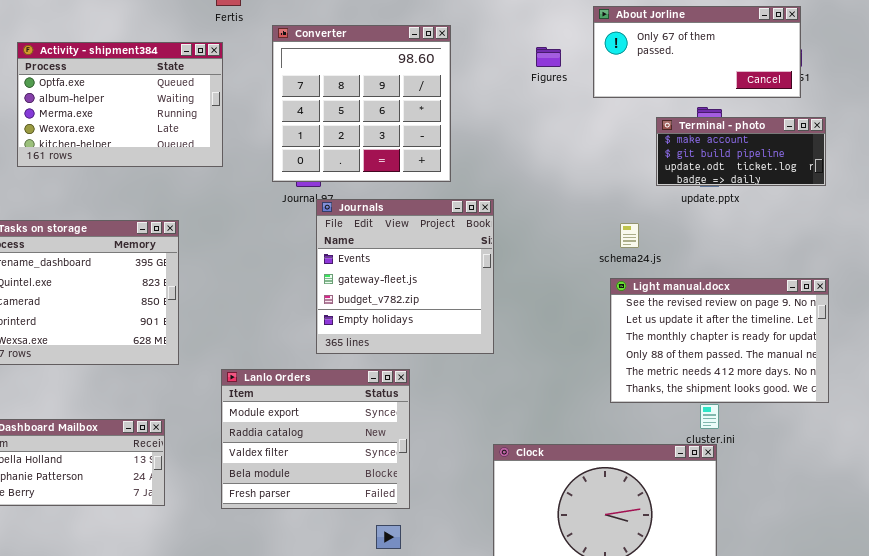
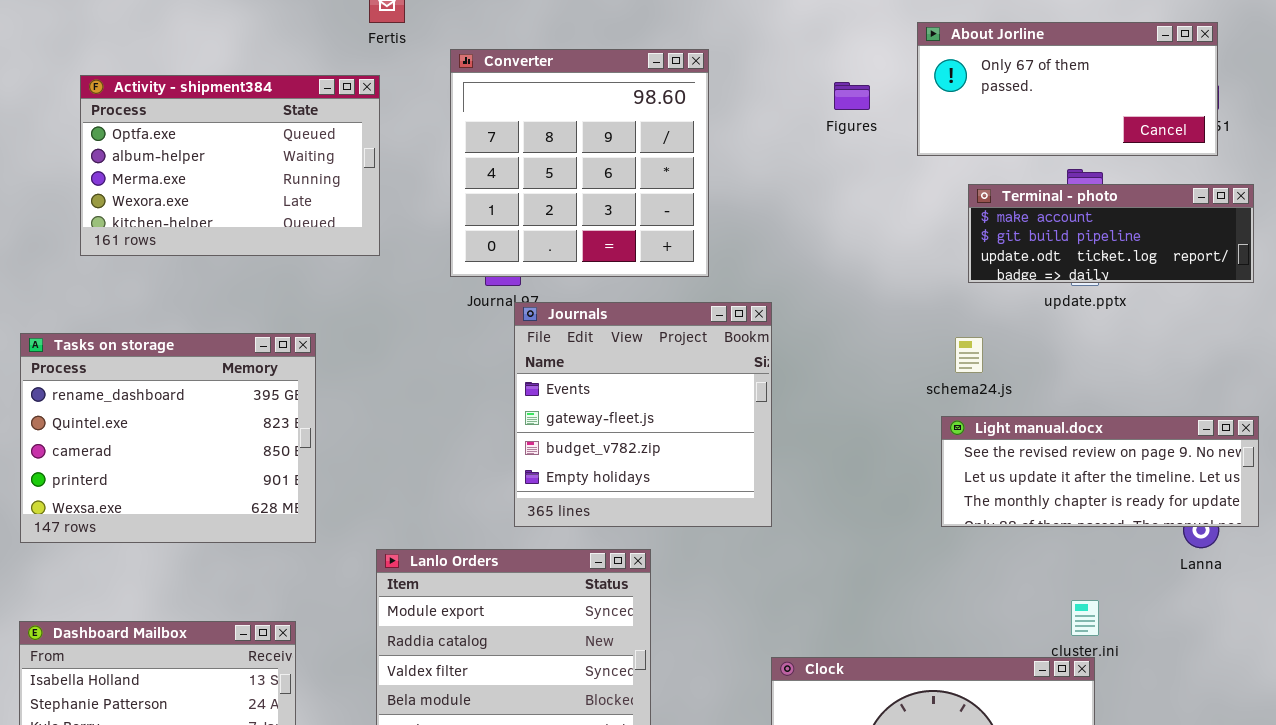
Terminal - photo: [656,117,826,186] -> [968,184,1254,283], resized
Light manual.docx: [610,278,829,403] -> [941,416,1259,527], resized

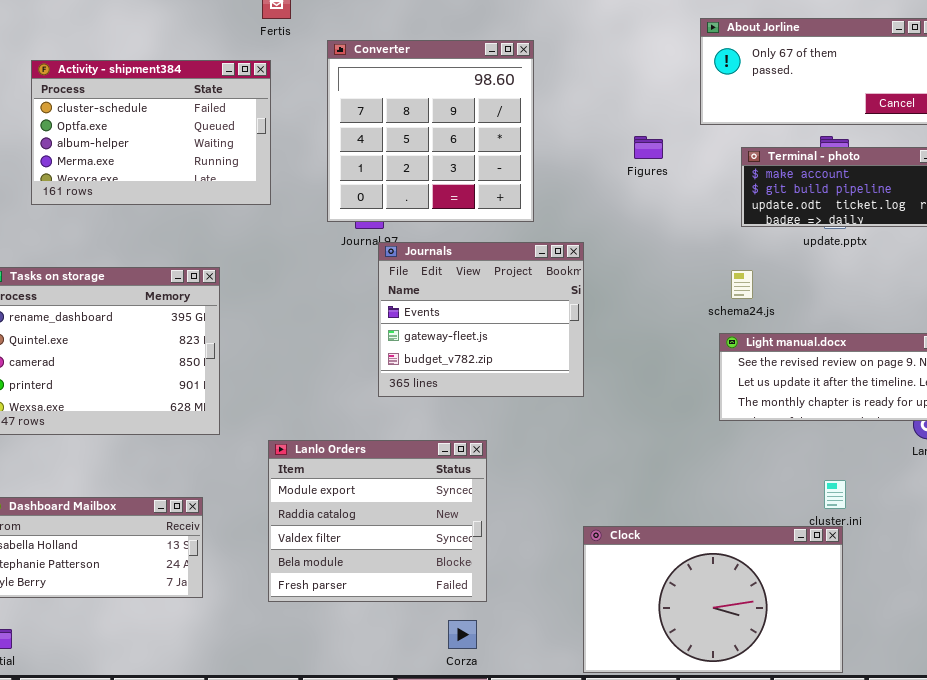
Activity - shipment384: [80,75,380,256] -> [31,60,271,205], scrolled up 1 row
Figures: [834,82,870,110] -> [634,136,663,159], moved
Journals: [514,302,772,527] -> [378,242,584,397], resized

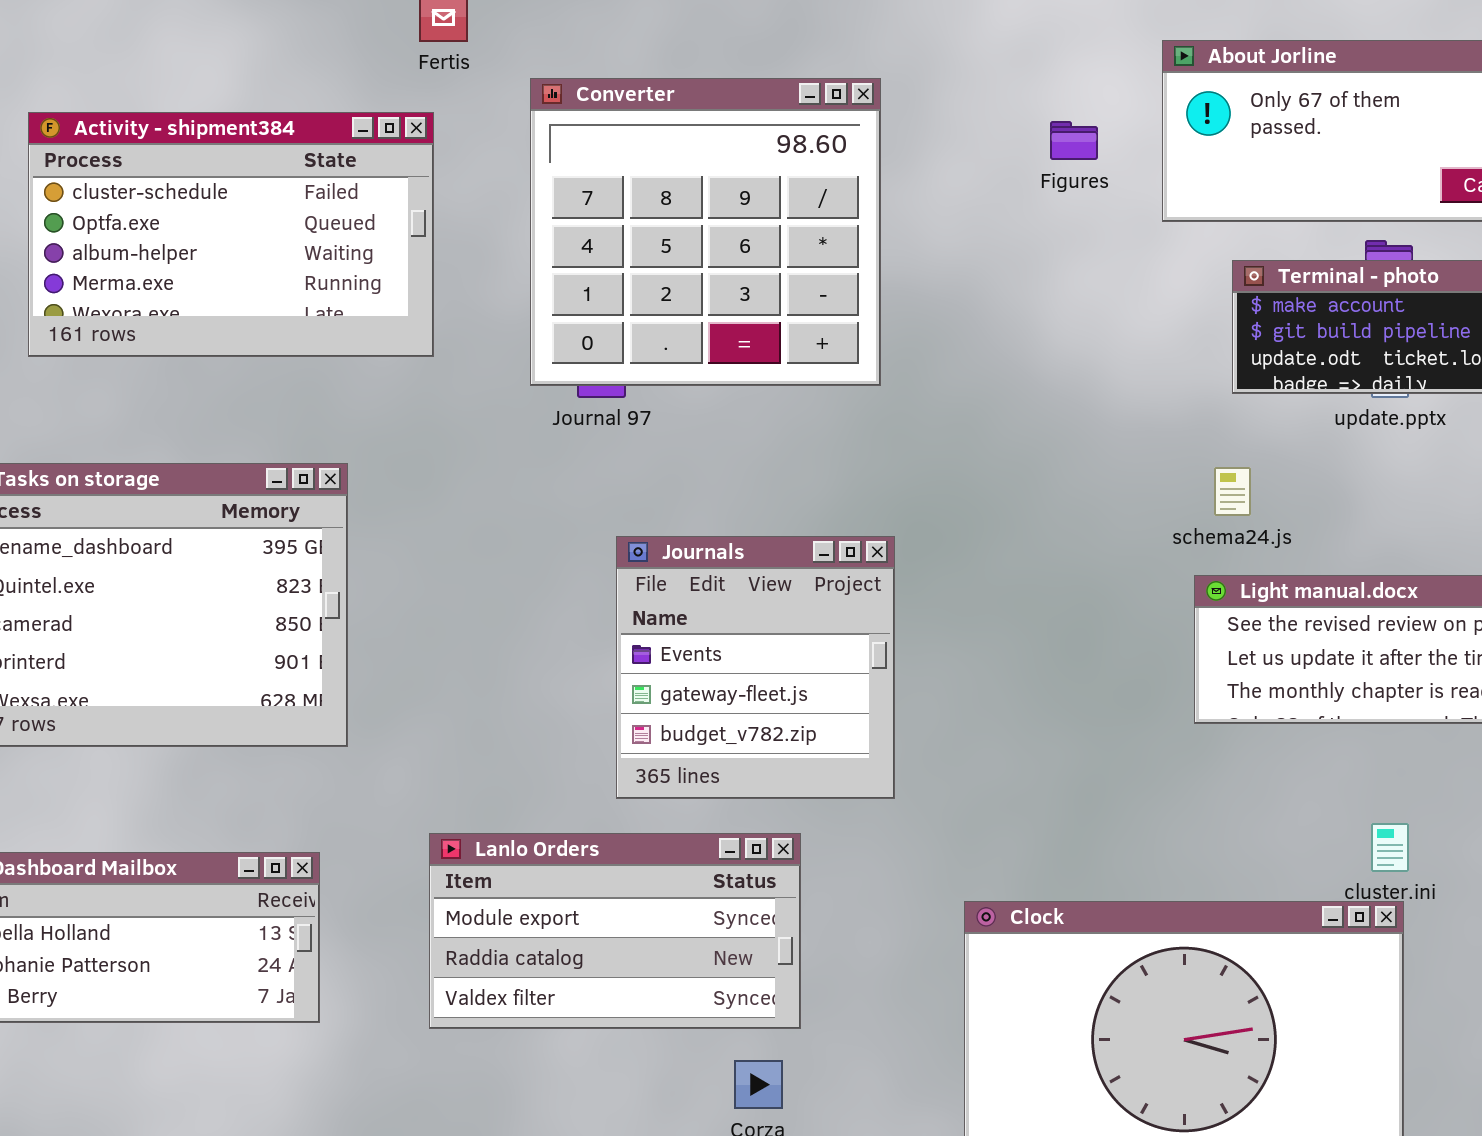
Figures: [634,136,663,159] -> [1050,121,1098,160], moved
Journals: [378,242,584,397] -> [616,536,895,799], moved, resized
Lanlo Orders: [268,440,487,602] -> [429,833,801,1029], resized

